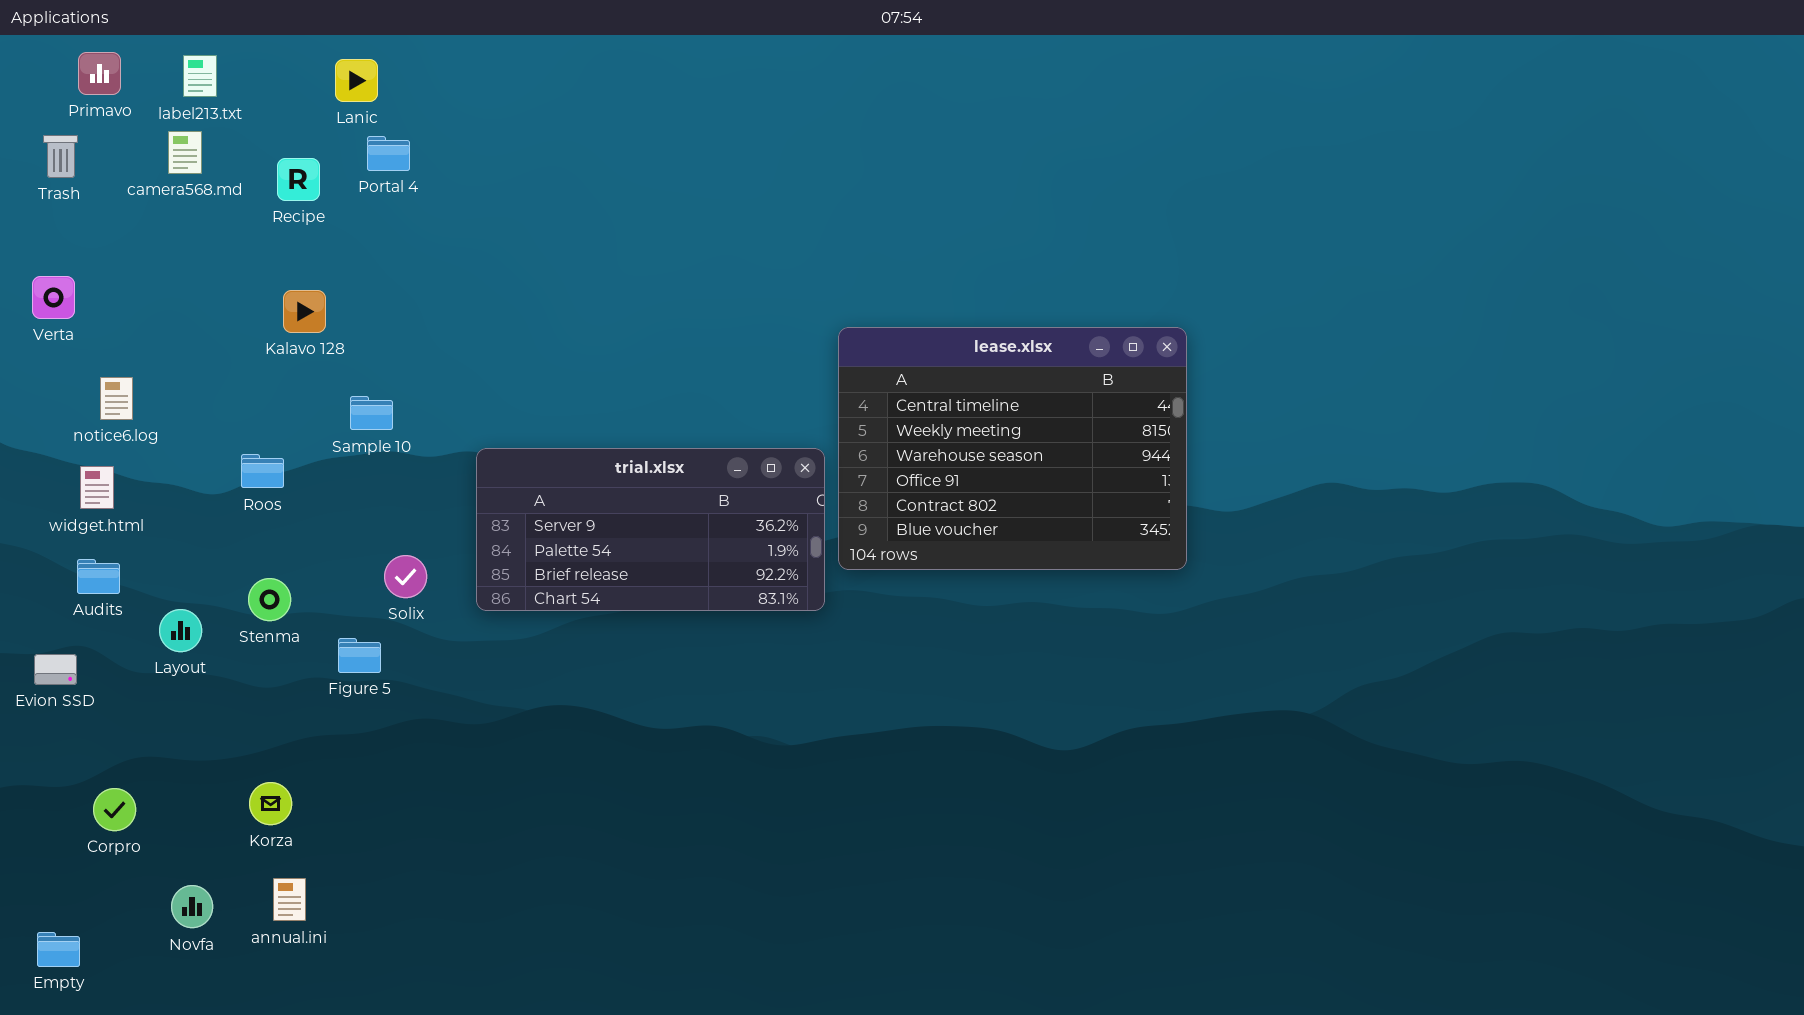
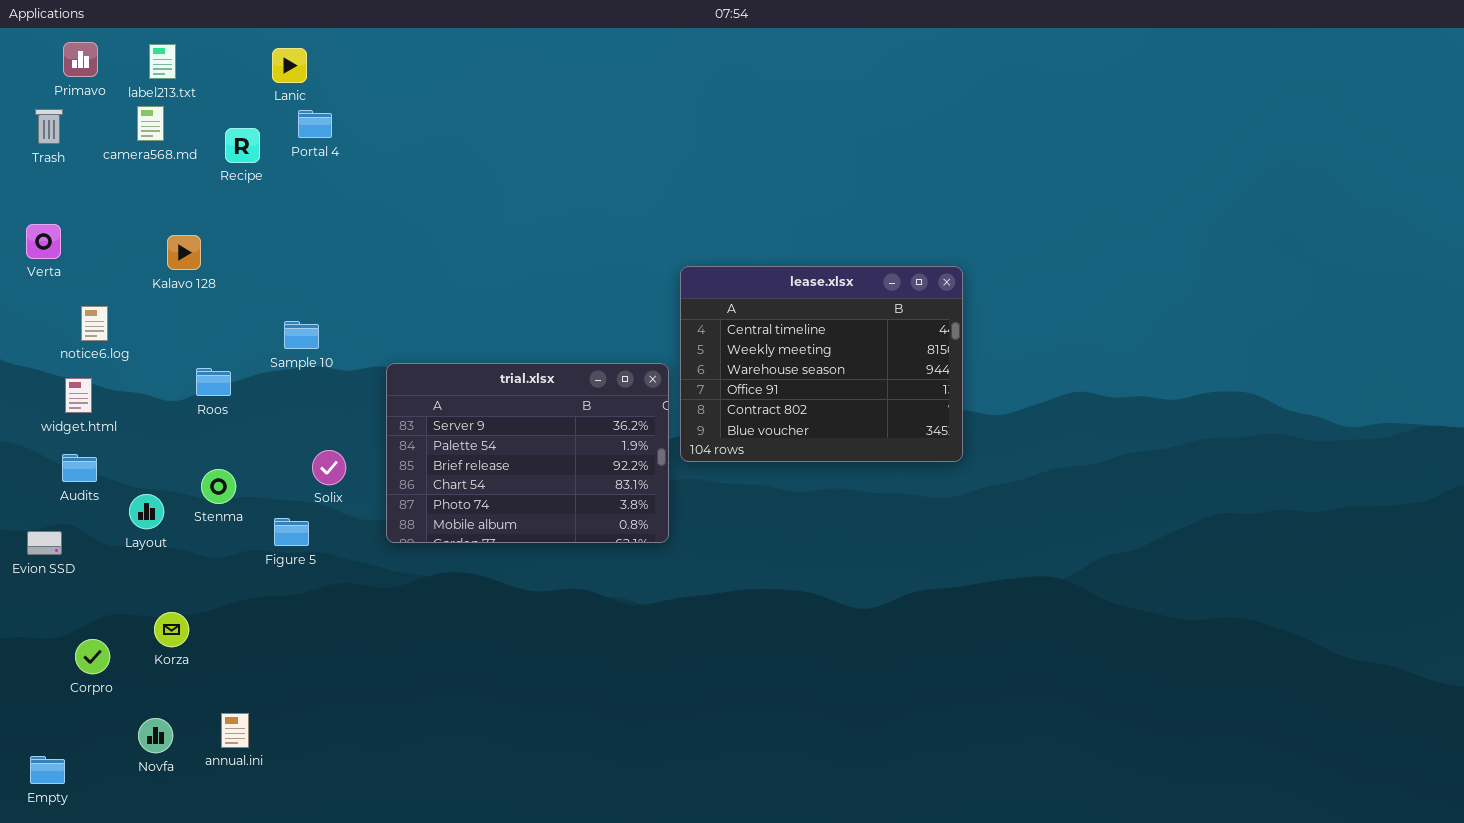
Kalavo 128: [283,290,326,333] -> [167,235,201,270], moved
trial.xlsx: [476,448,825,611] -> [386,363,669,543], resized
Korza: [249,782,292,825] -> [154,612,189,647], moved

